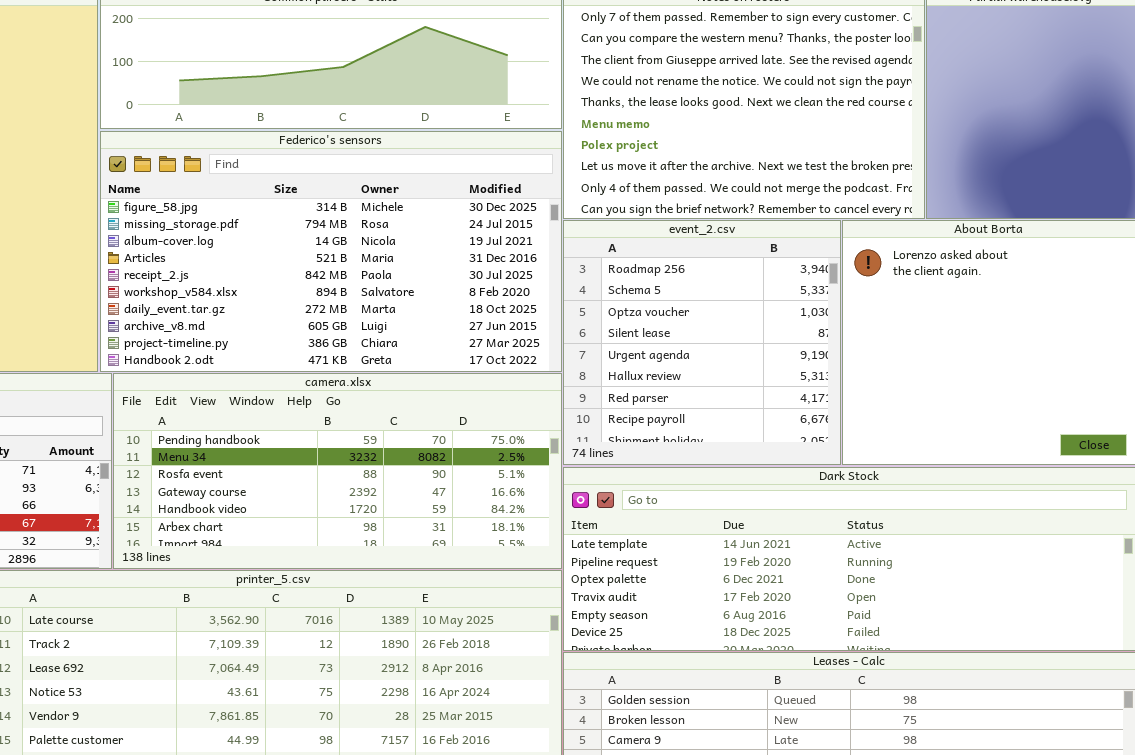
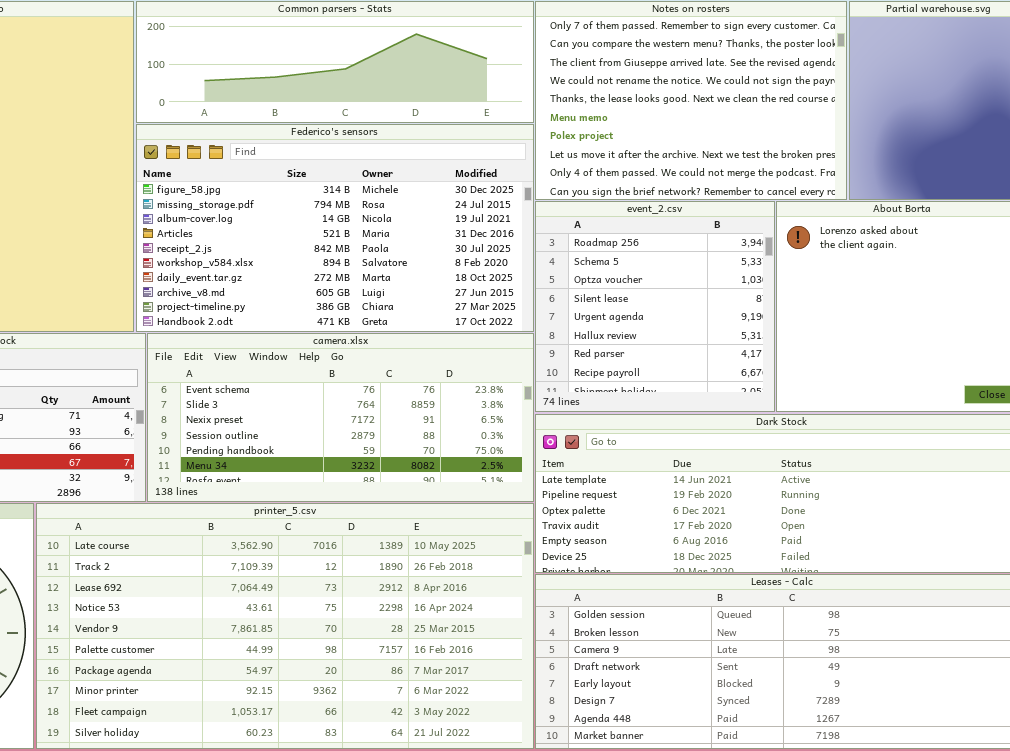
camera.xlsx: [113,373,562,569] -> [147,333,534,502], scrolled up 4 rows

